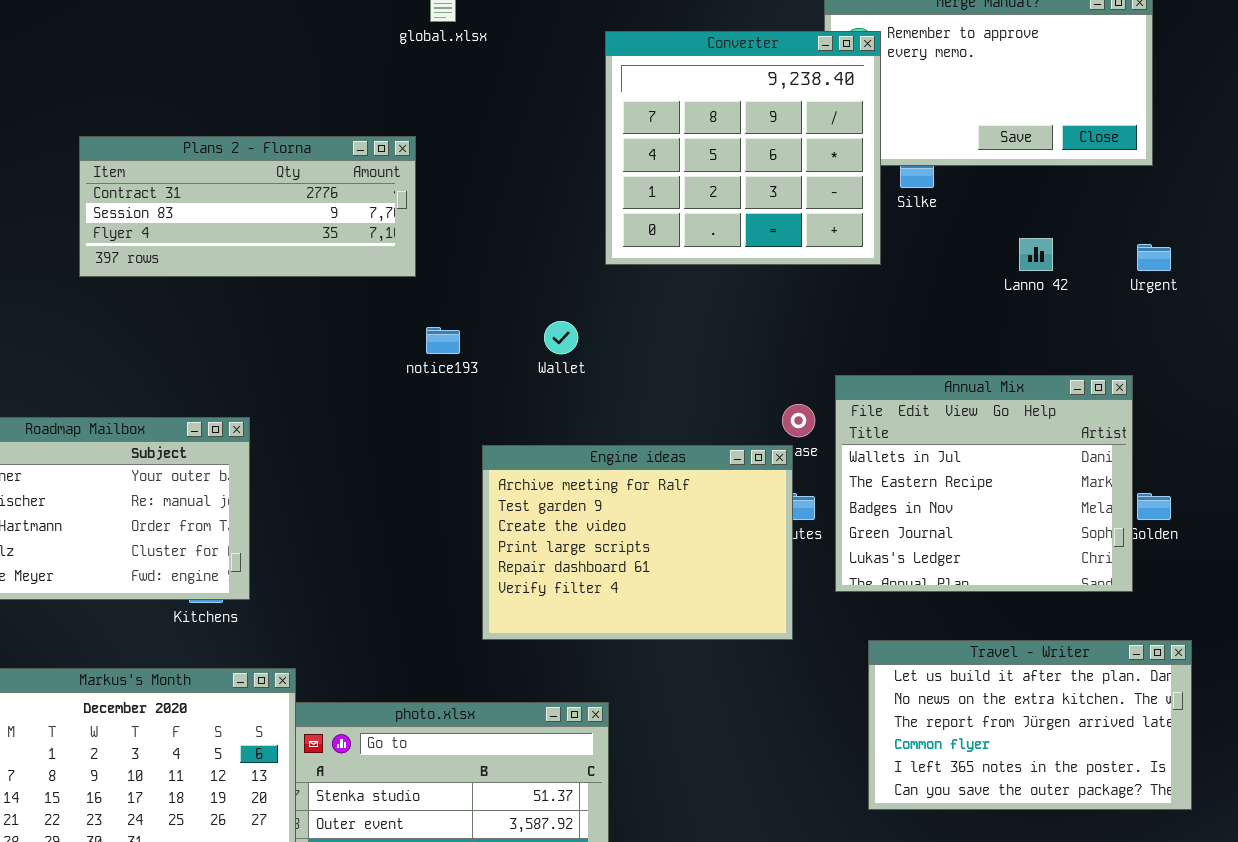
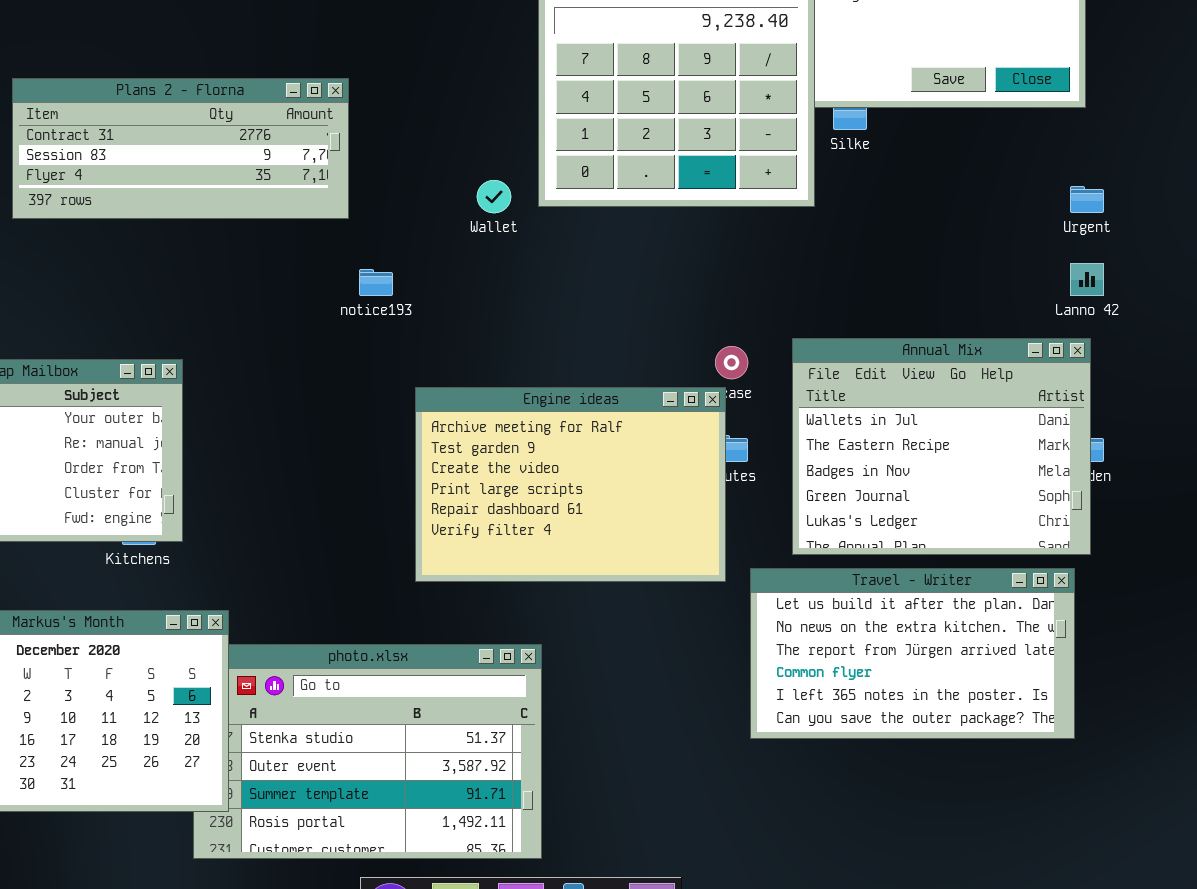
Lanno 42: [1019,238,1053,271] -> [1070,263,1104,296], moved
Wallet: [544,321,578,354] -> [477,180,511,213], moved
Annual Mix: [835,375,1133,592] -> [792,338,1091,555], moved
Travel - Writer: [868,640,1192,810] -> [750,568,1075,739], moved

